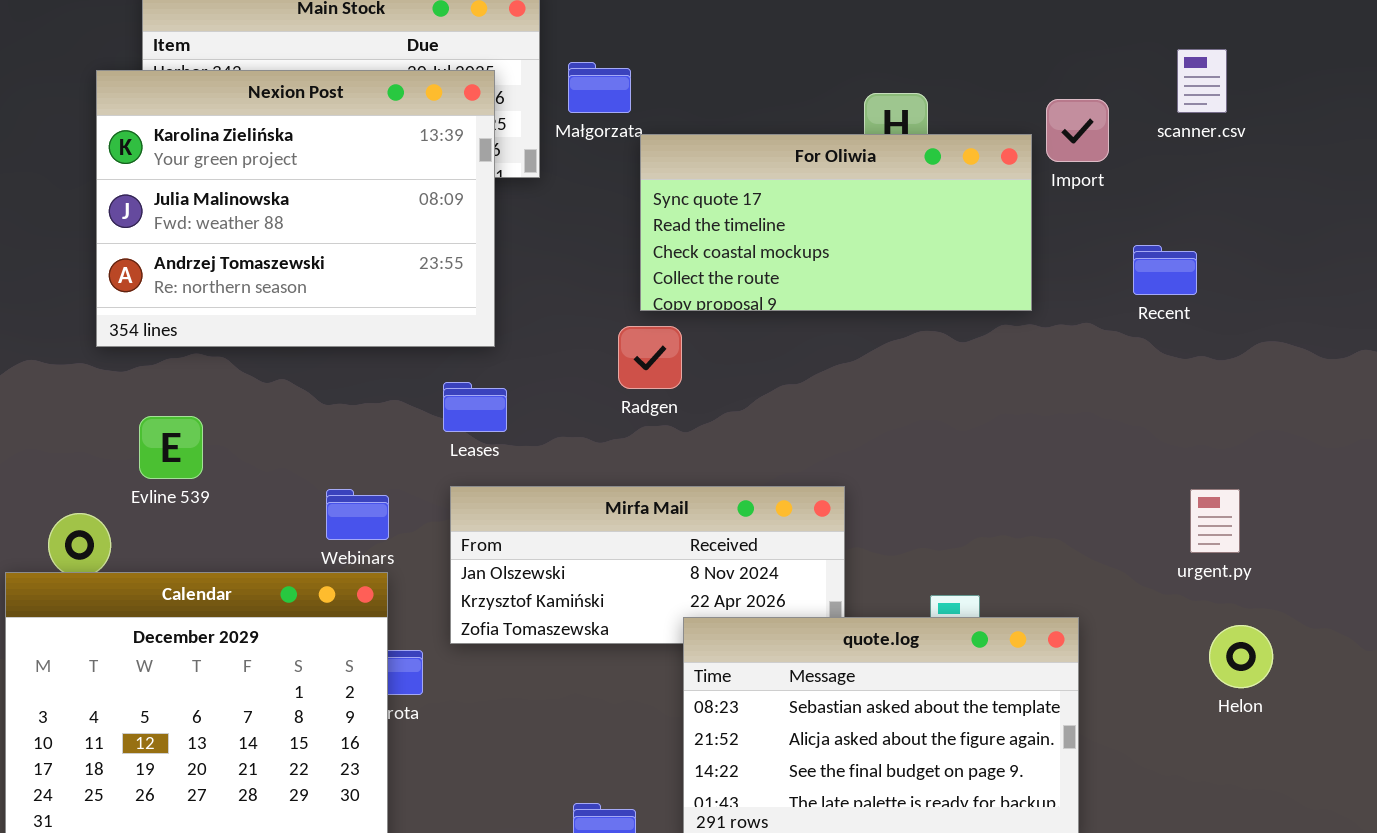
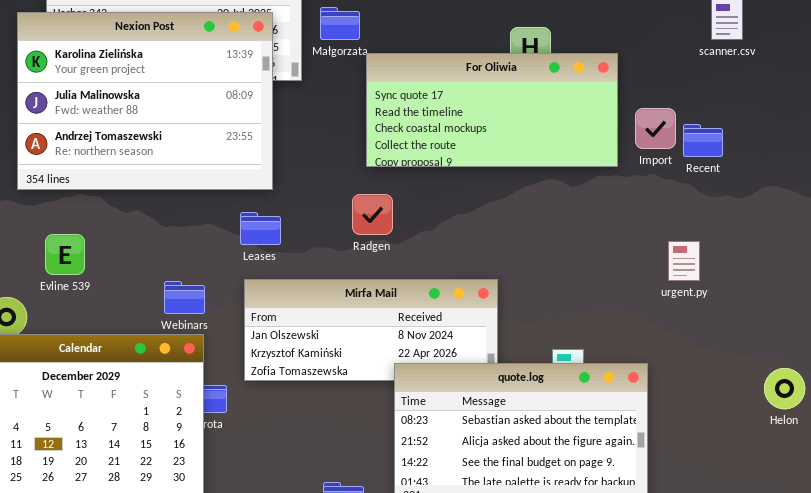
Import: [1046,99,1109,162] -> [635,108,676,149], moved
Radgen: [618,326,682,389] -> [352,194,393,235], moved
urgent.py: [1190,489,1240,553] -> [668,241,700,281], moved
Helon: [1209,625,1273,688] -> [764,368,805,409], moved

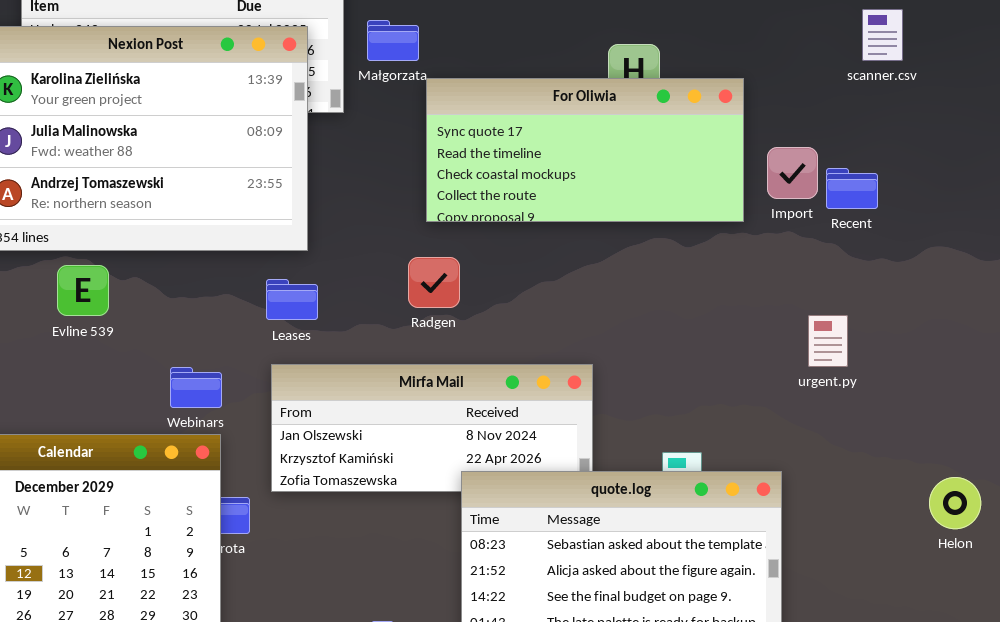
Evline 539: [45,234,85,275] -> [57,265,109,316], moved

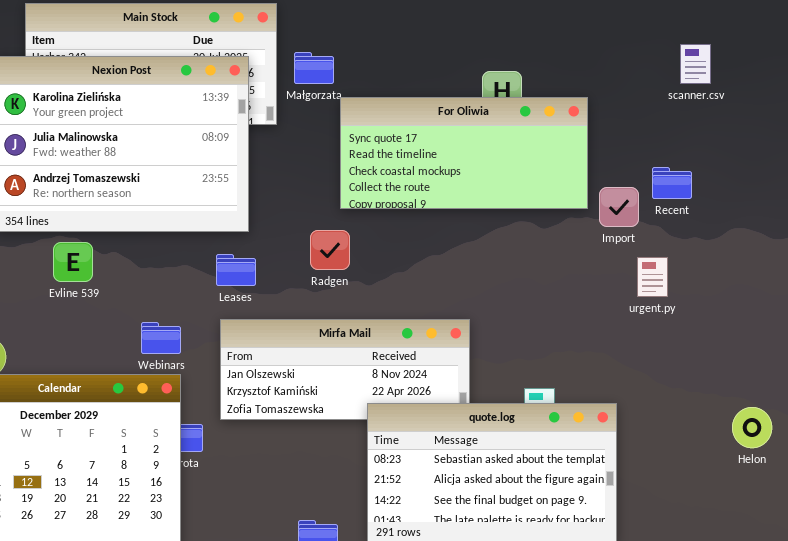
Import: [767,147,818,199] -> [599,187,639,227], moved
Radgen: [408,257,460,308] -> [310,230,350,270], moved
urgent.py: [808,315,848,367] -> [637,257,668,297], moved

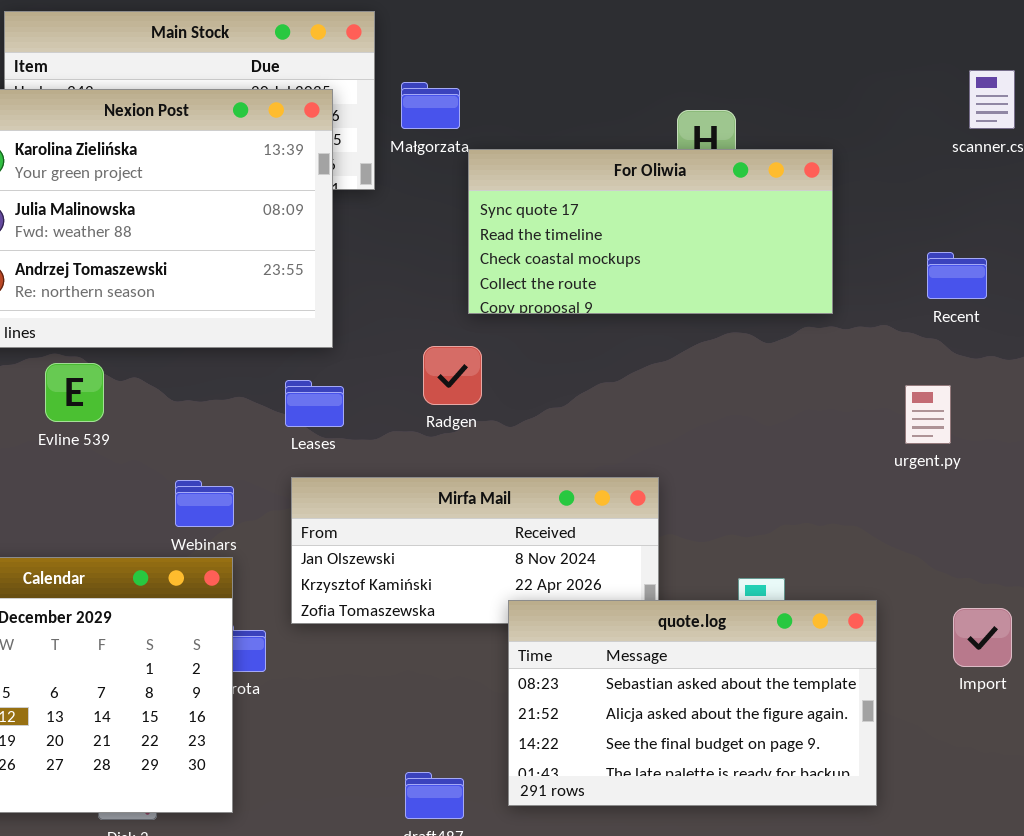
Import: [599,187,639,227] -> [953,608,1012,667], moved

